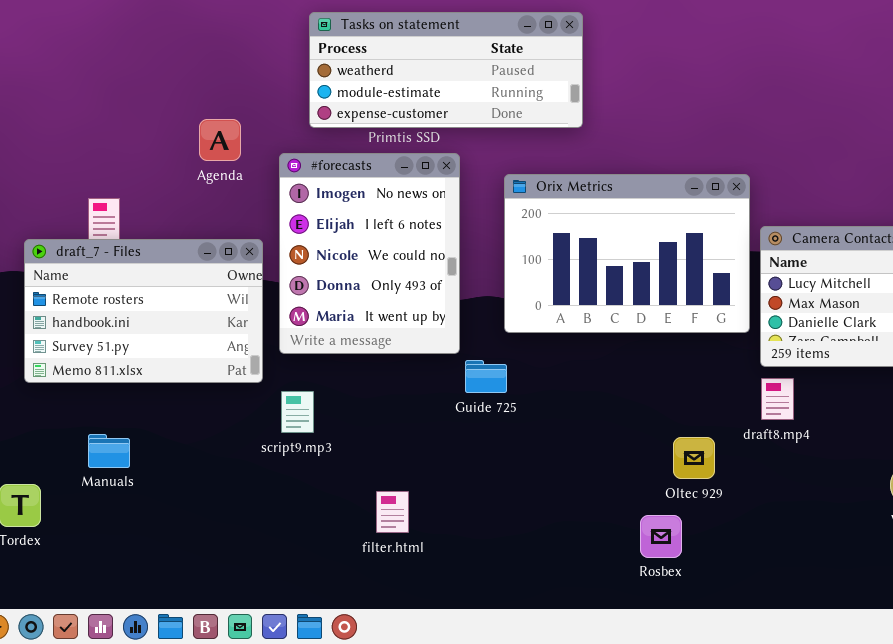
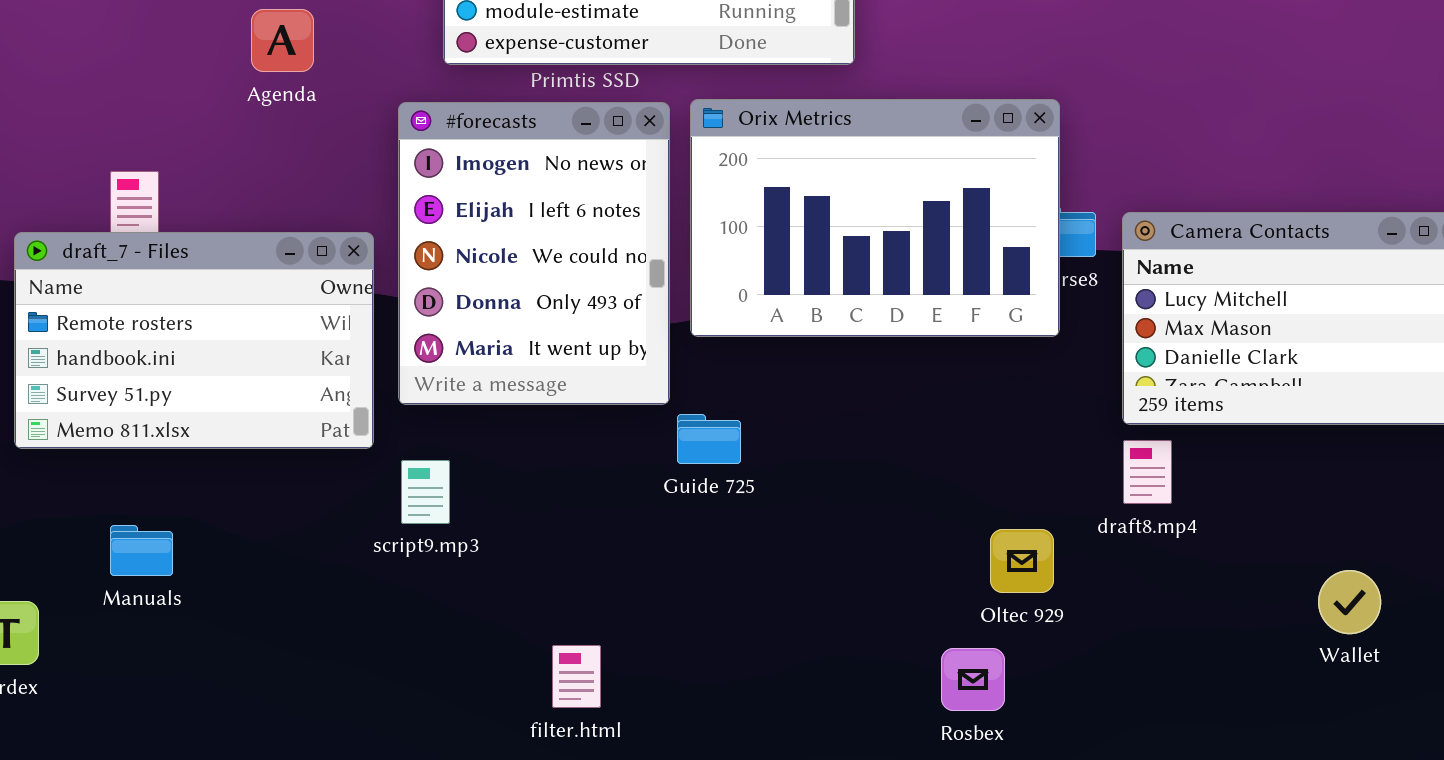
Agenda: [199,119,241,161] -> [251,9,314,72], moved
Orix Metrics: [504,174,750,333] -> [690,99,1060,337], moved
filter.html: [376,491,409,533] -> [552,645,601,708], moved

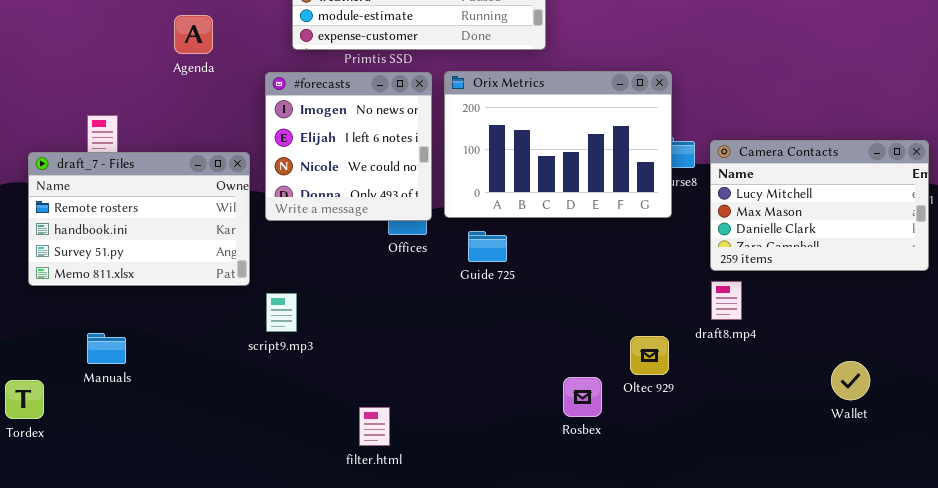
#forecasts: [398,102,670,405] -> [265,72,432,221], resized
Guide 725: [677,414,741,464] -> [468,231,507,262], moved
Rosbex: [941,648,1005,711] -> [563,377,602,417], moved

